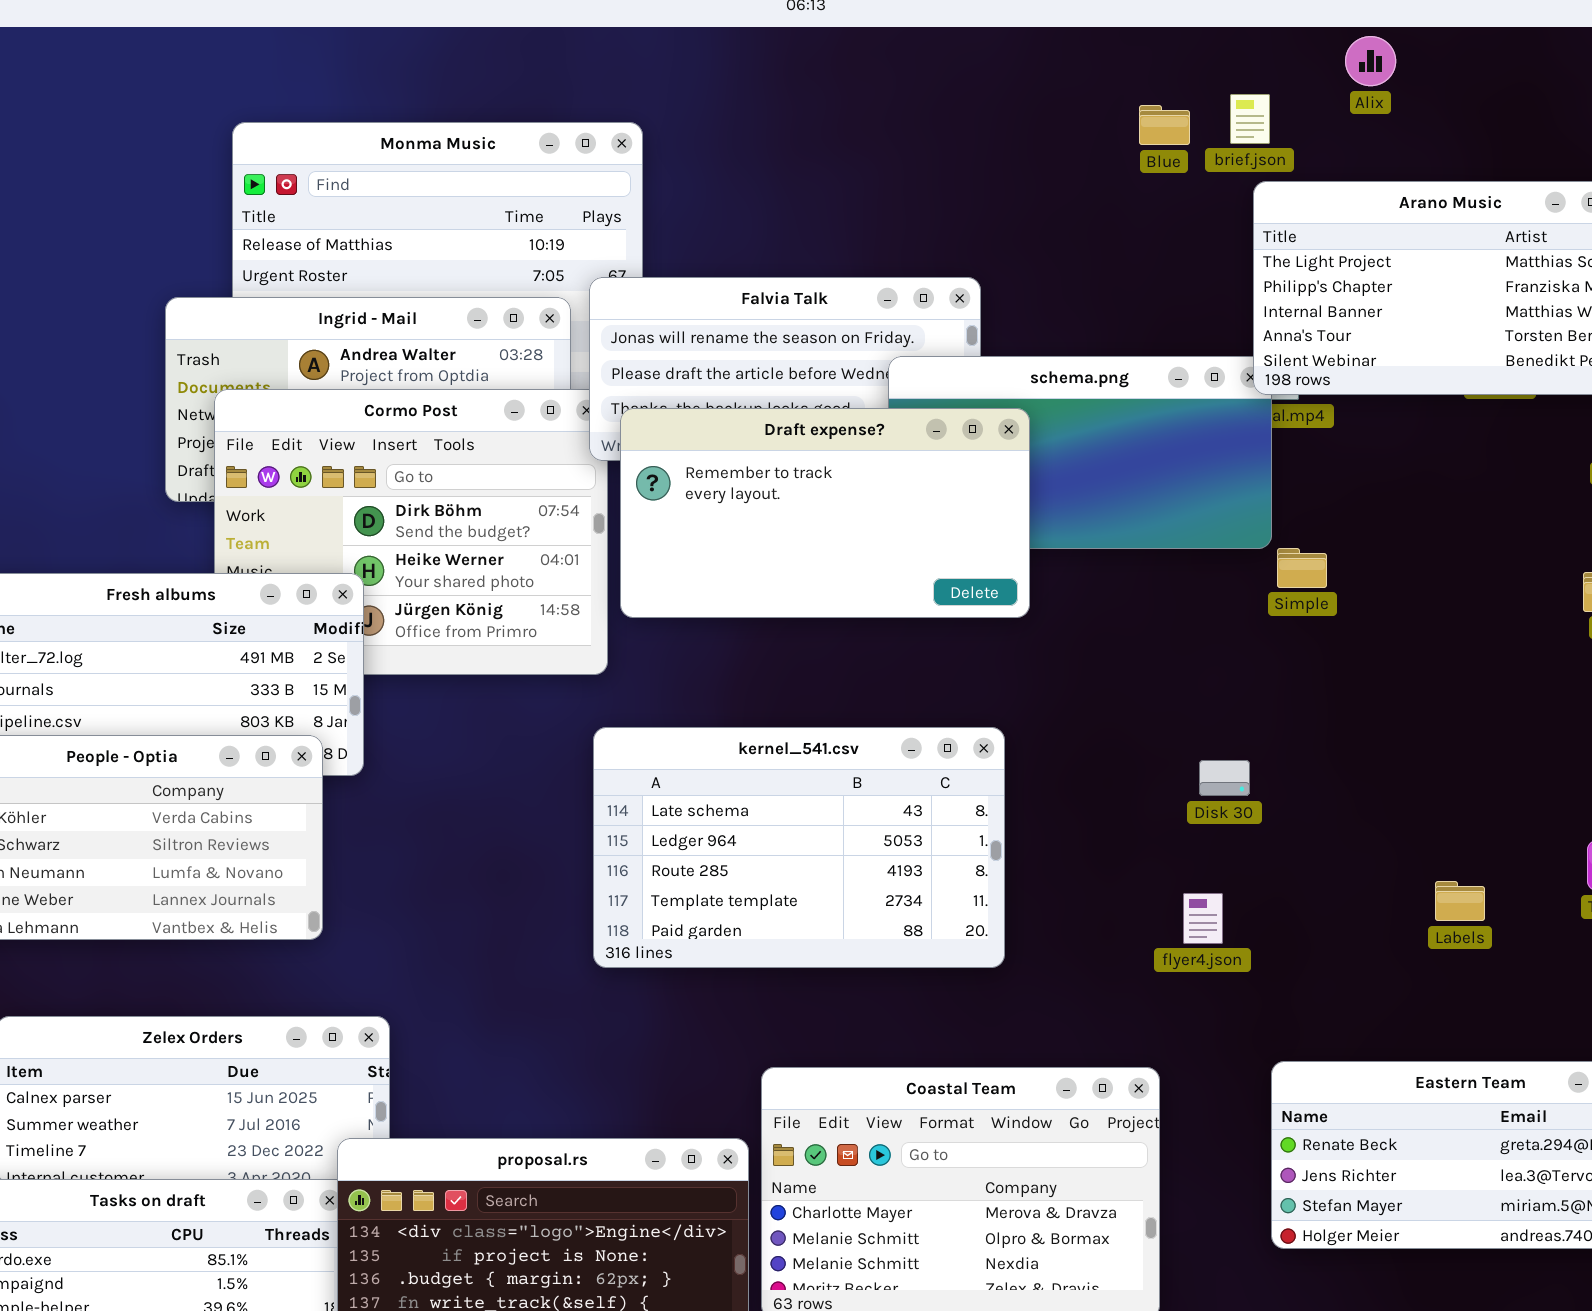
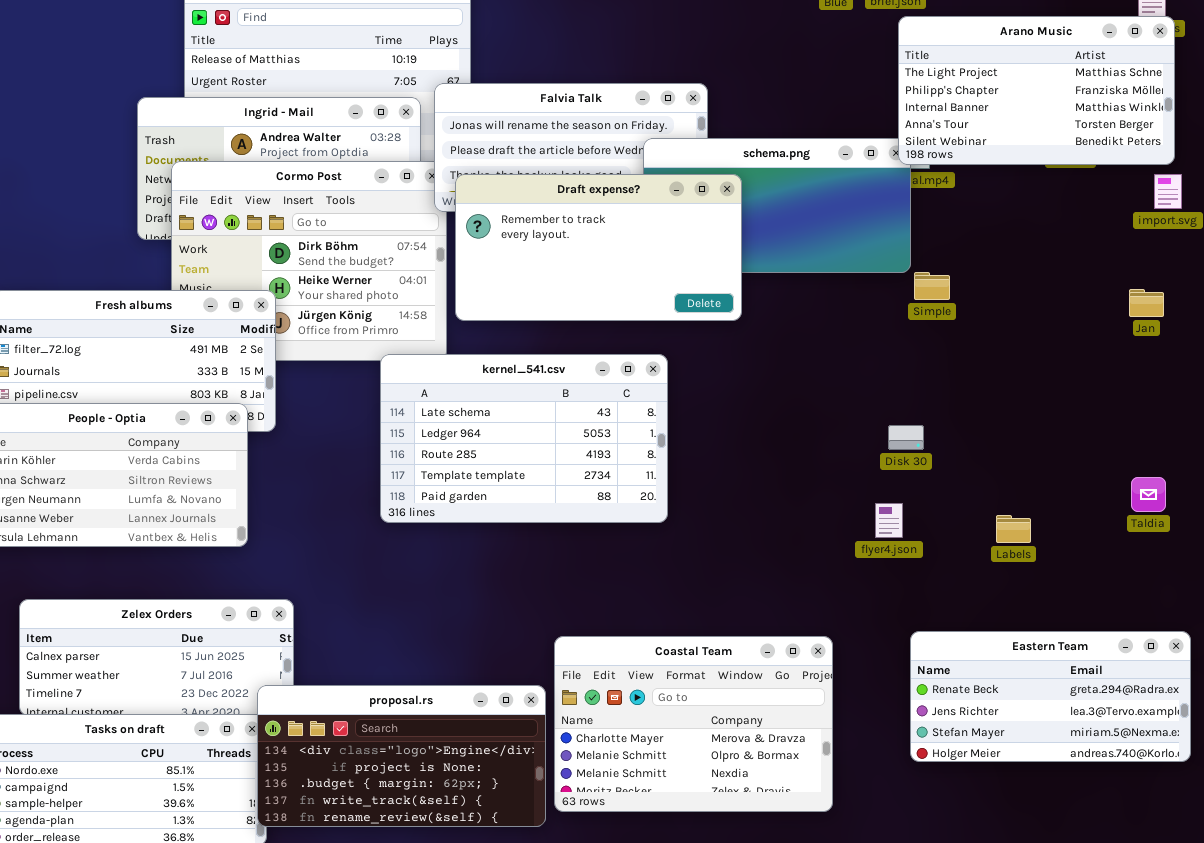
kernel_541.csv: [593,727,1005,968] -> [380,354,668,523], moved
Disk 30: [1199,760,1250,796] -> [888,425,924,450], moved
Labels: [1435,881,1485,921] -> [996,515,1031,543], moved
flyer4.json: [1183,893,1223,944] -> [875,503,903,538], moved

